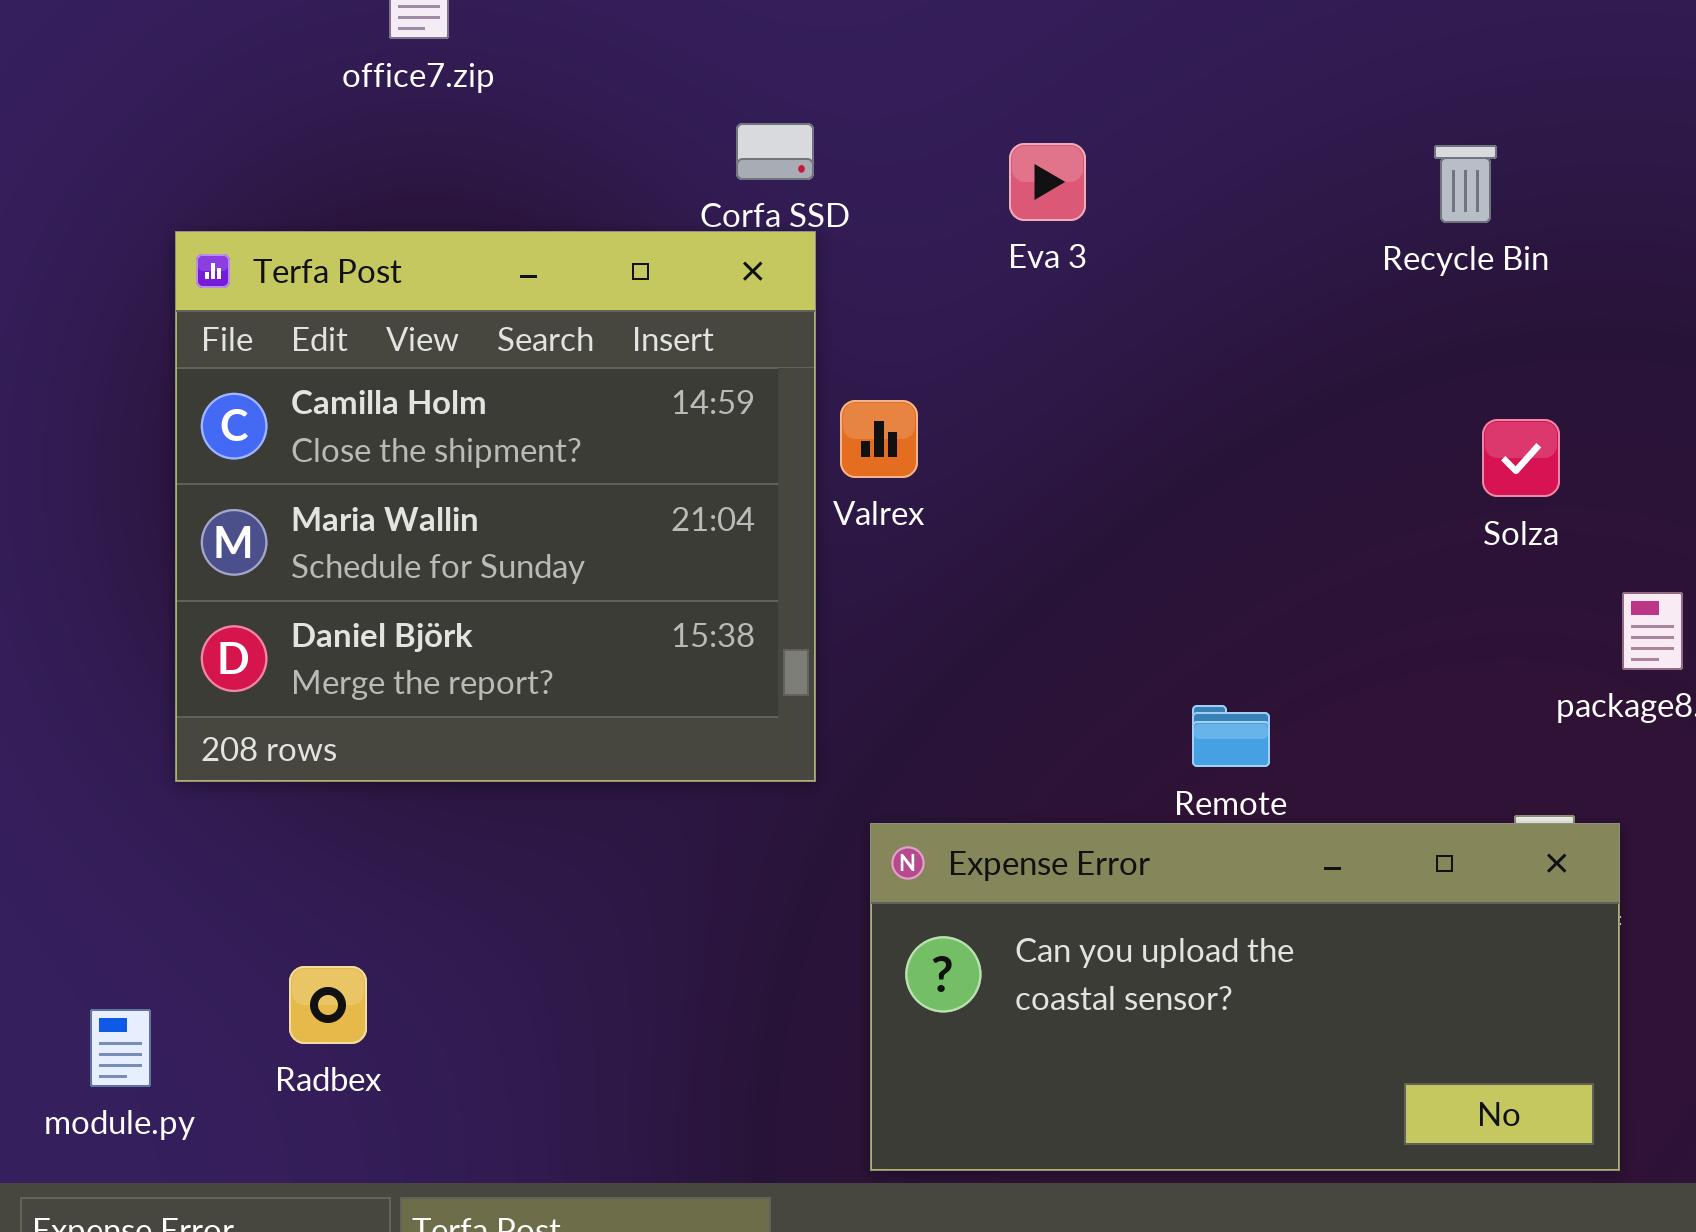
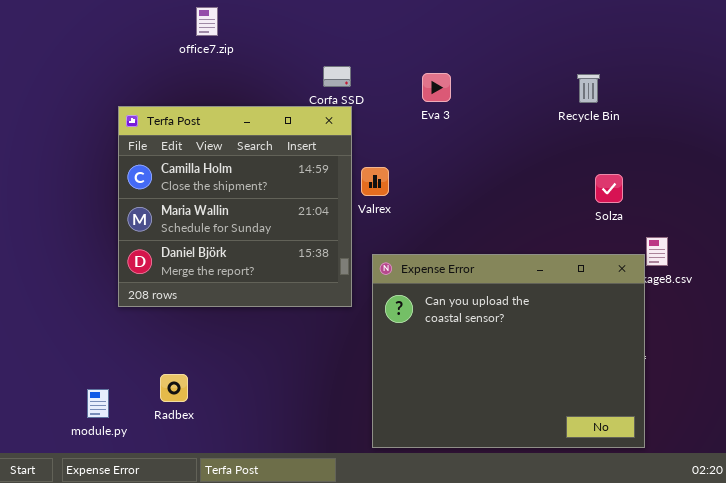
Expense Error: [870,823,1620,1171] -> [372,254,645,448], resized

